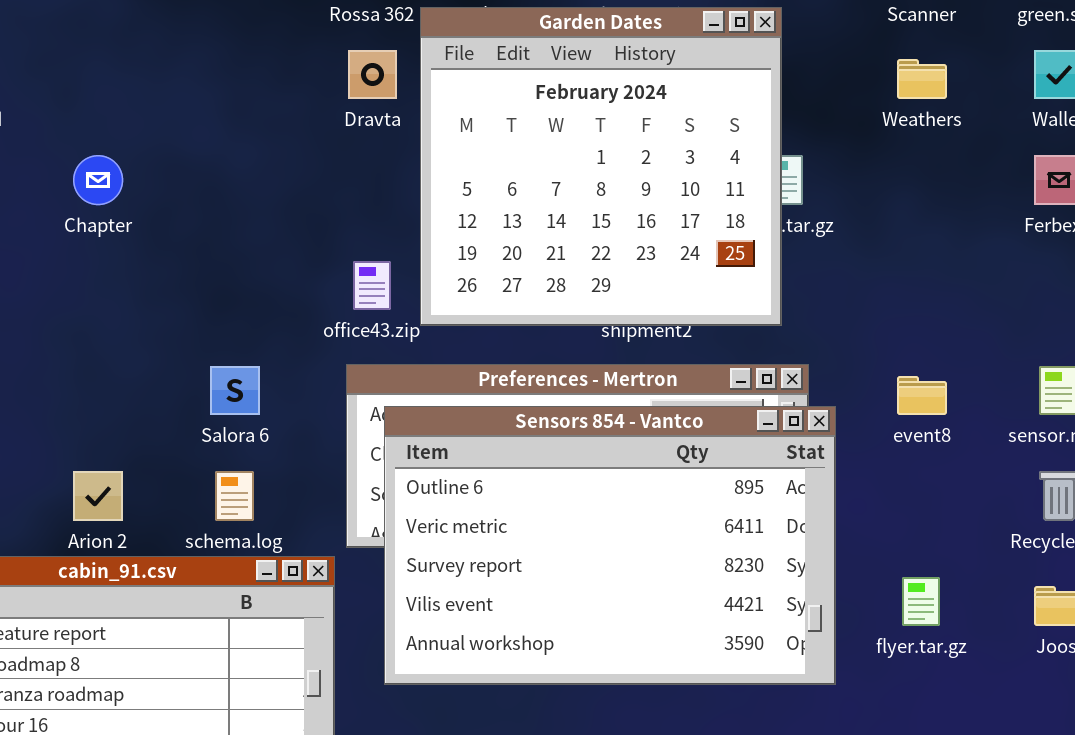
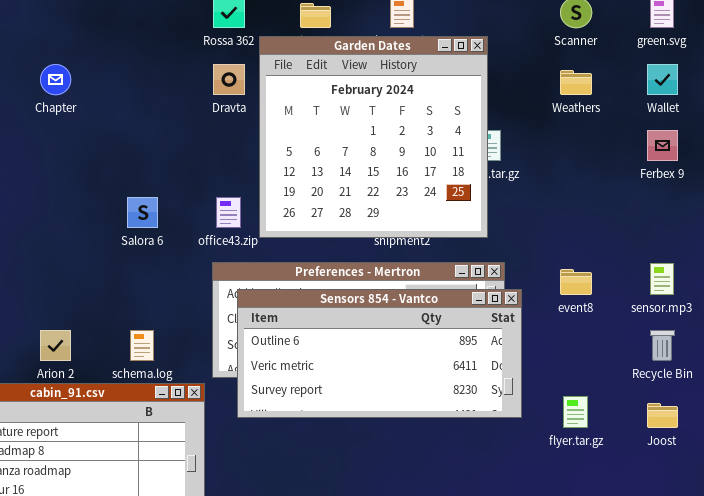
Chapter: [73,155,123,205] -> [40,64,71,95], moved
Salora 6: [210,366,260,415] -> [127,197,158,228], moved
Sensors 854 - Vantco: [384,406,836,685] -> [237,289,522,418], resized

